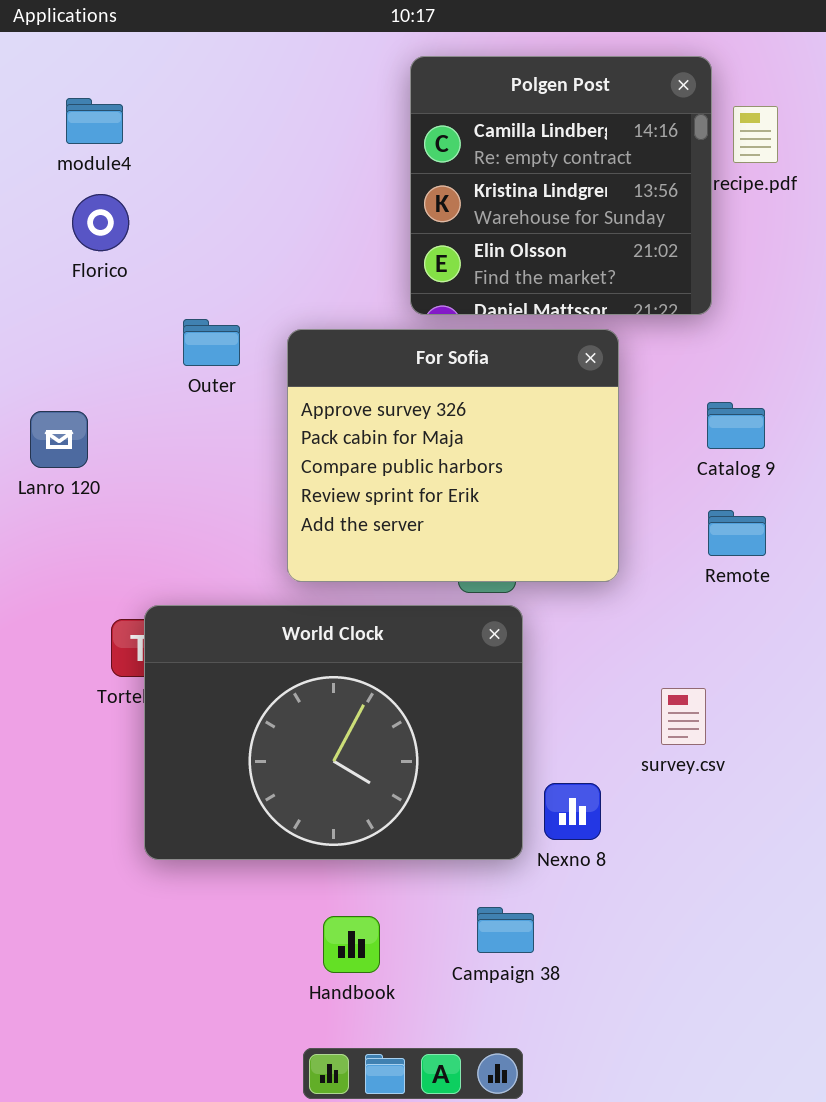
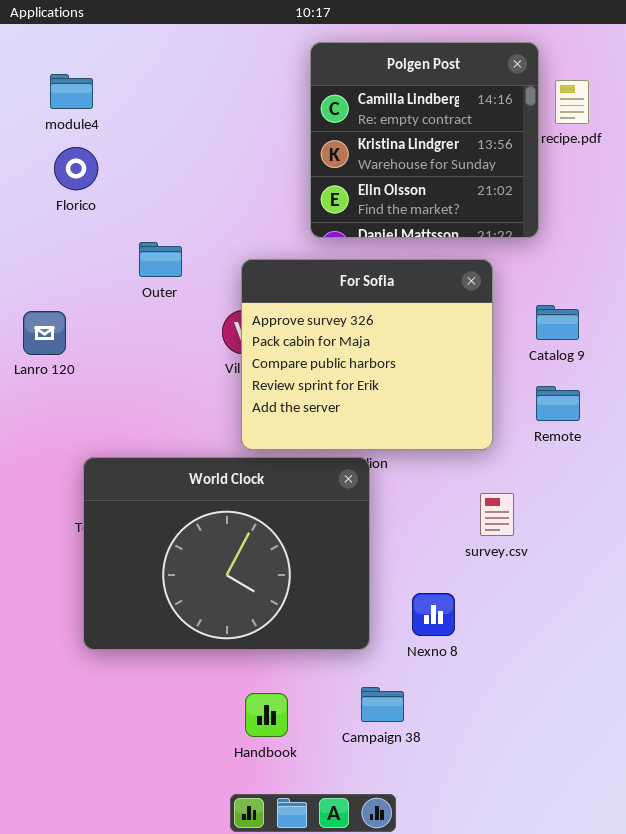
For Sofia: [287,329,619,582] -> [241,259,493,450], moved
World Clock: [144,605,523,860] -> [83,457,370,650], moved
survey.csv: [661,688,706,745] -> [480,493,514,536], moved

